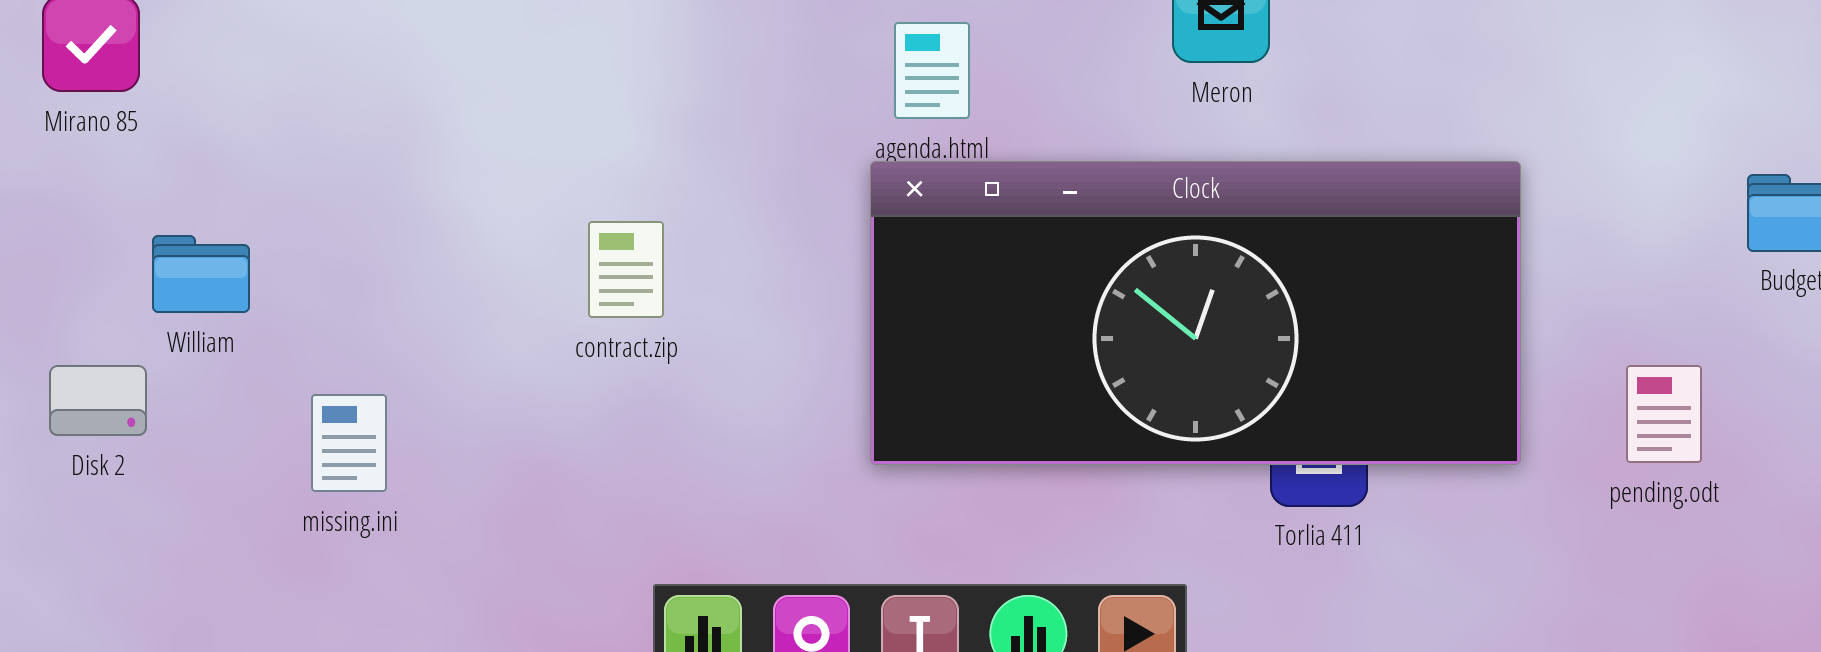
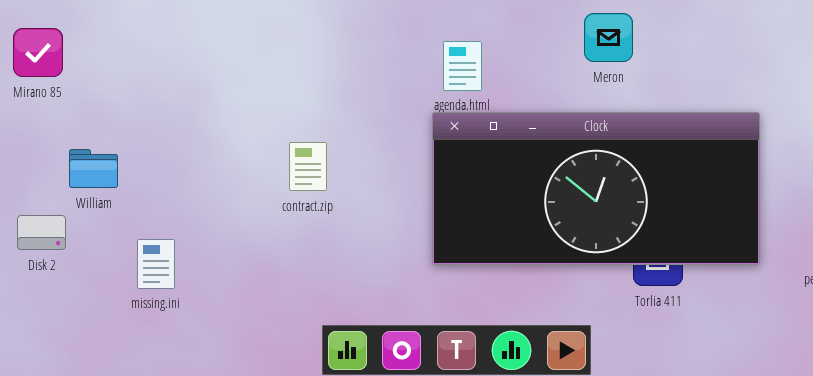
missing.ini: [311,394,387,492] -> [137,239,175,289], moved

